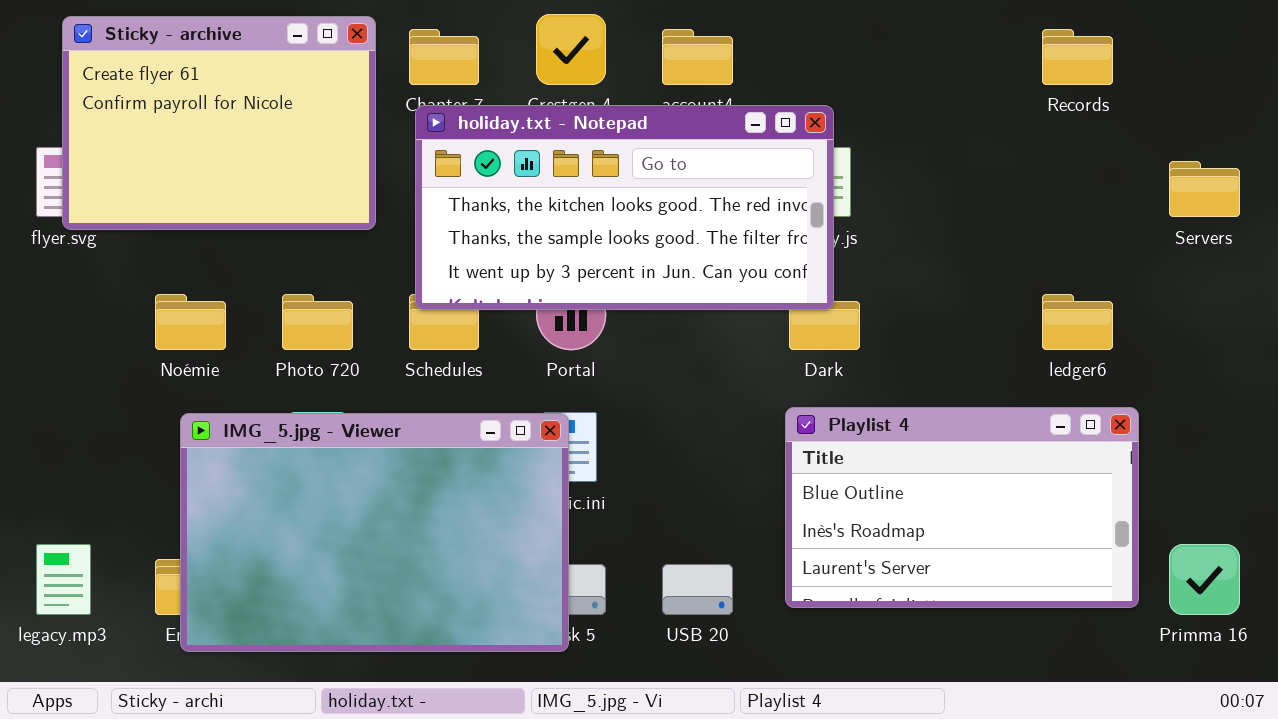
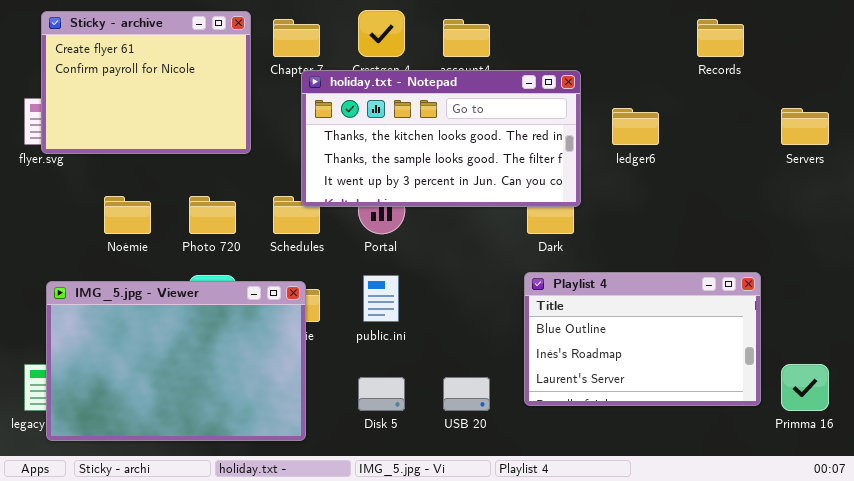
holiday.txt - Notepad: [415,105,834,310] -> [301,70,581,207], moved
ledger6: [1042,294,1113,350] -> [612,108,659,145], moved
IMG_5.jpg - Viewer: [180,413,569,652] -> [46,281,306,441], moved

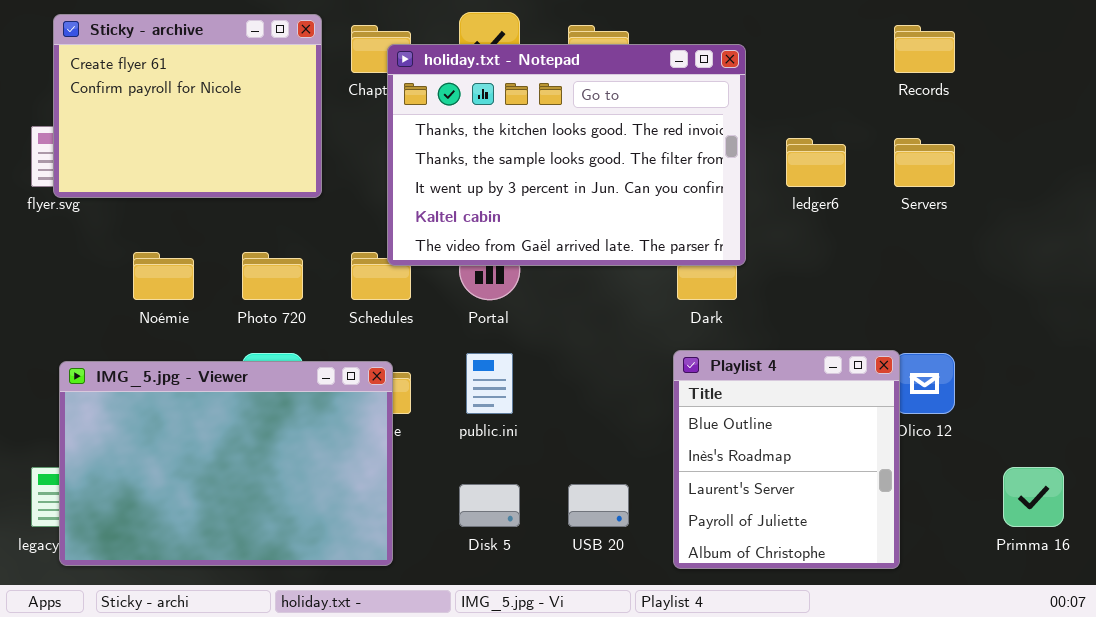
holiday.txt - Notepad: [301,70,581,207] -> [387,44,746,266], resized
Servers: [781,108,829,145] -> [894,138,955,187], moved
Playlist 4: [524,272,761,406] -> [673,350,900,569], resized

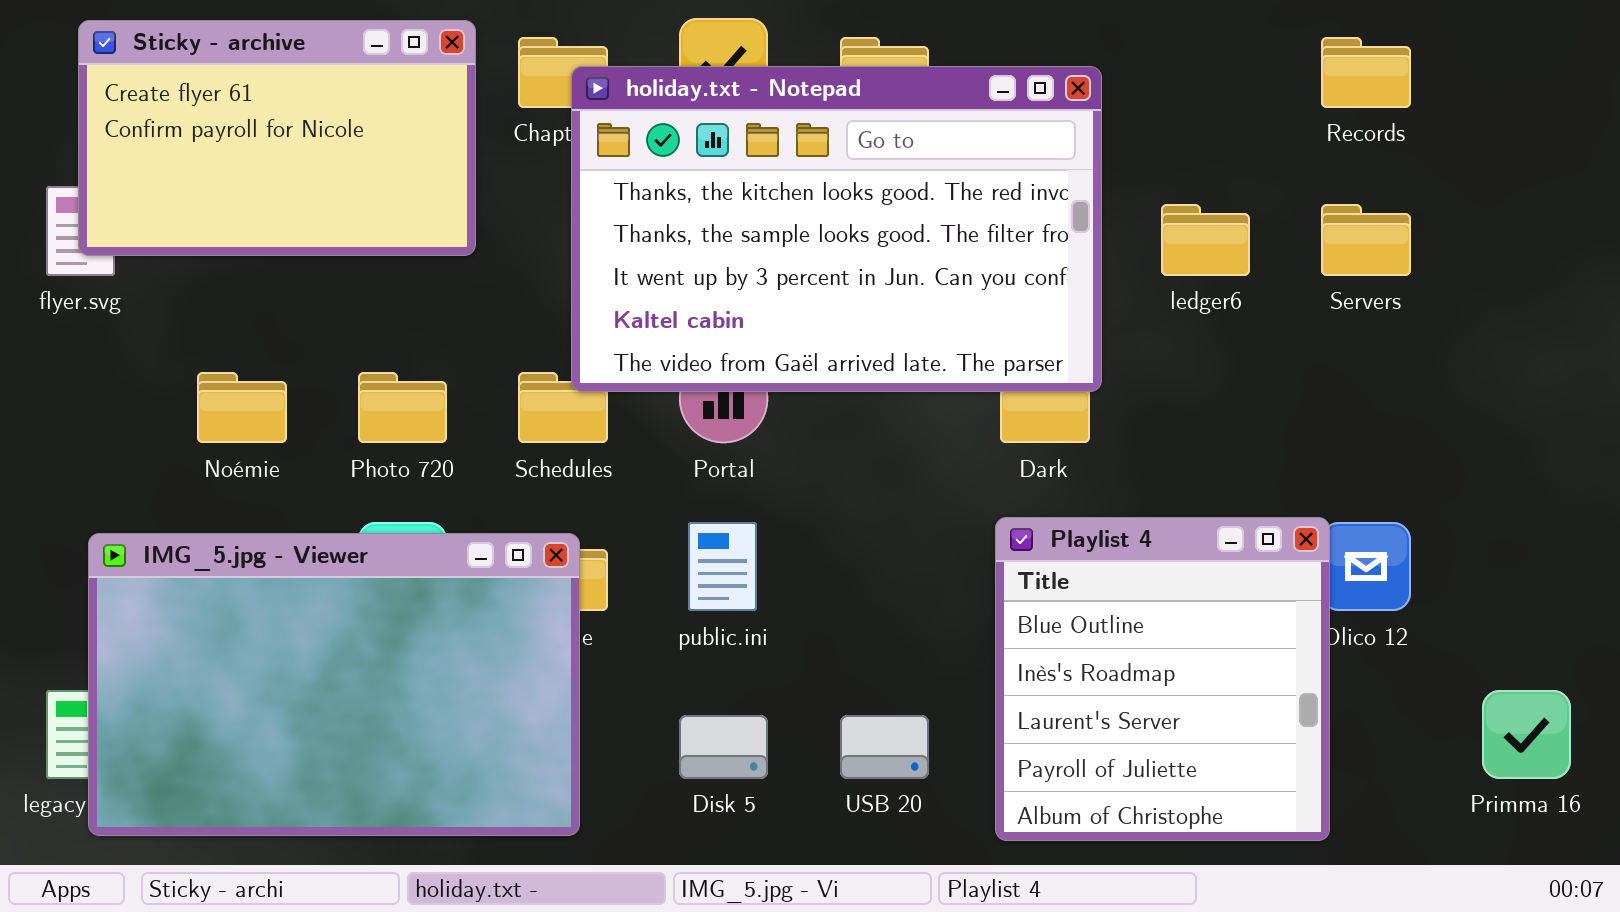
Sticky - archive: [53,14,322,198] -> [78,20,476,256], resized

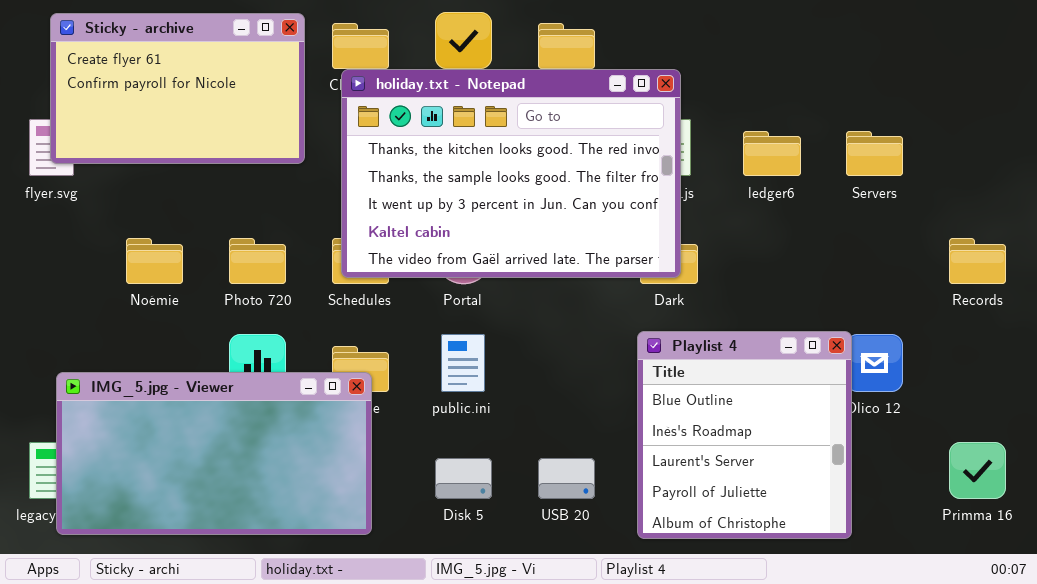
Records: [1321,37,1411,108] -> [949,238,1006,284], moved
holiday.txt - Notepad: [571,66,1102,392] -> [341,69,681,278], moved
IMG_5.jpg - Viewer: [88,533,580,836] -> [56,372,372,535], resized

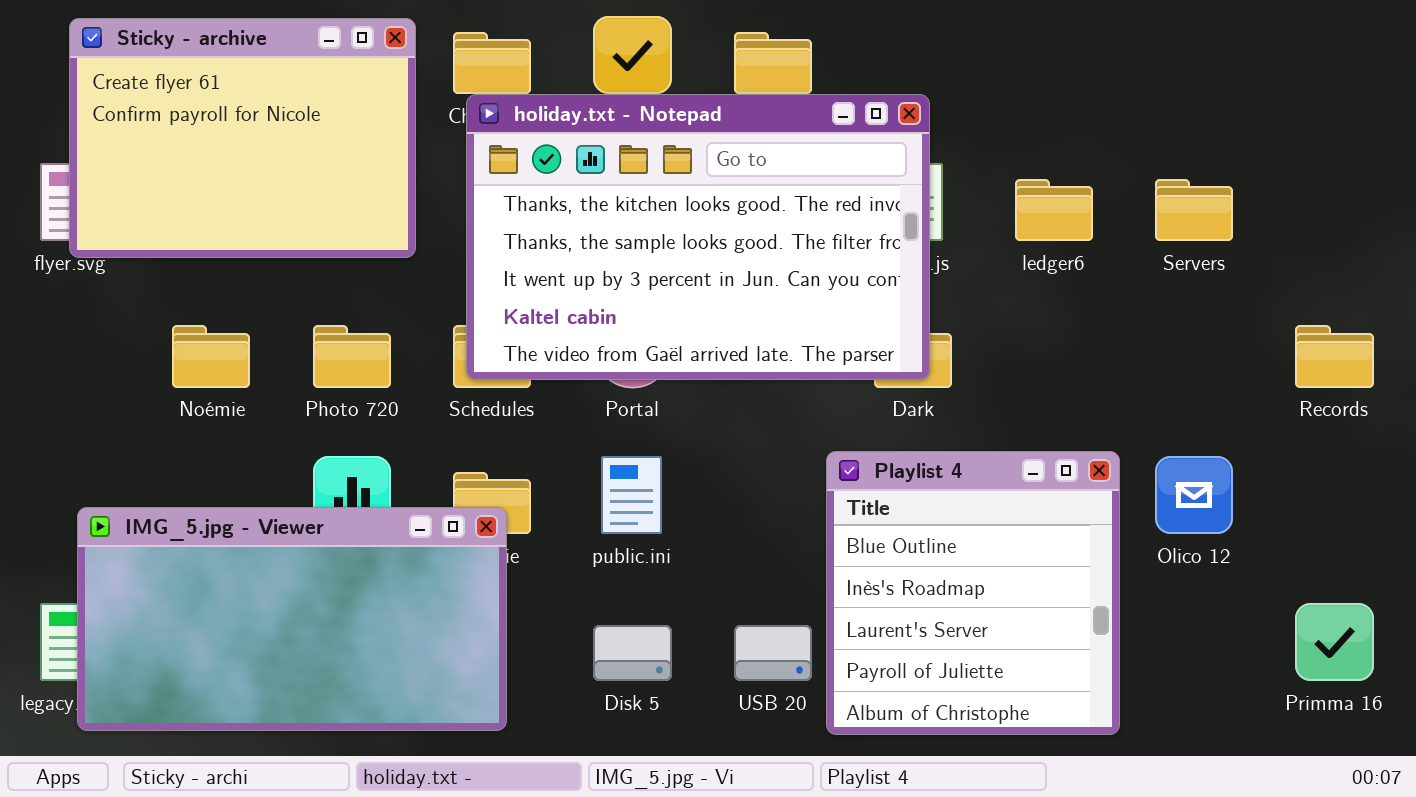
Sticky - archive: [50,13,305,164] -> [69,18,416,258], resized
Playlist 4: [637,331,852,539] -> [826,451,1120,735], moved

